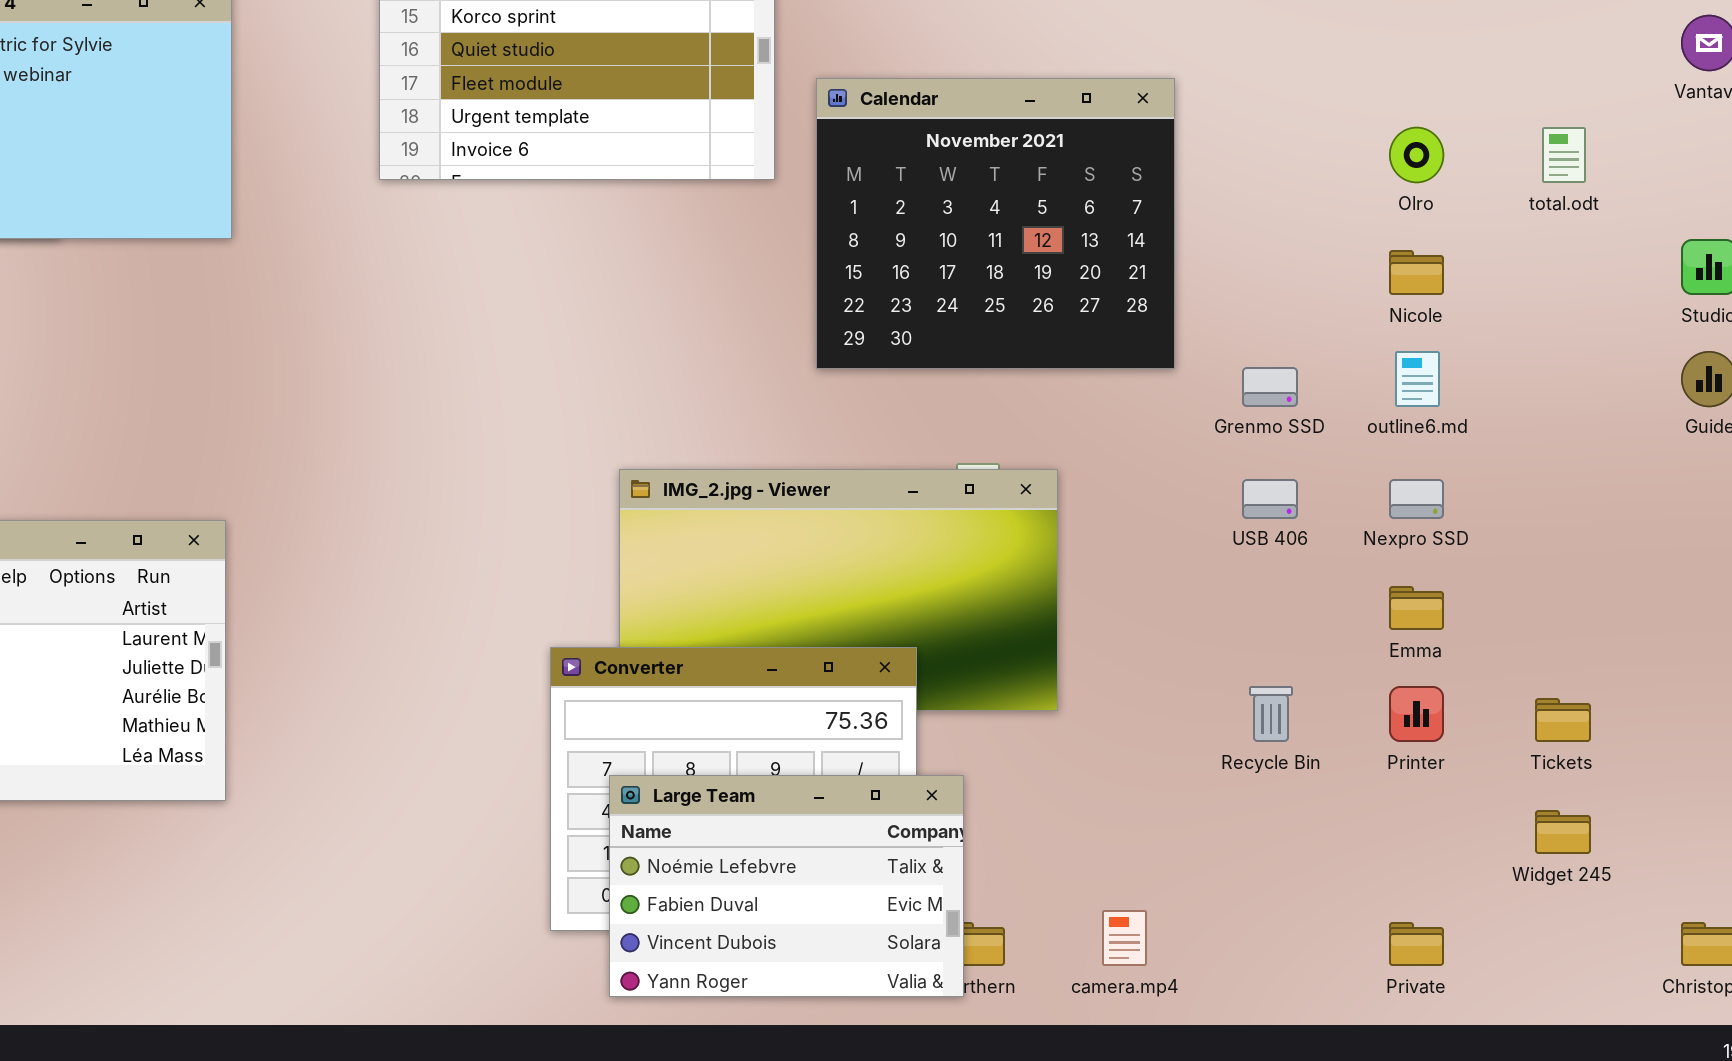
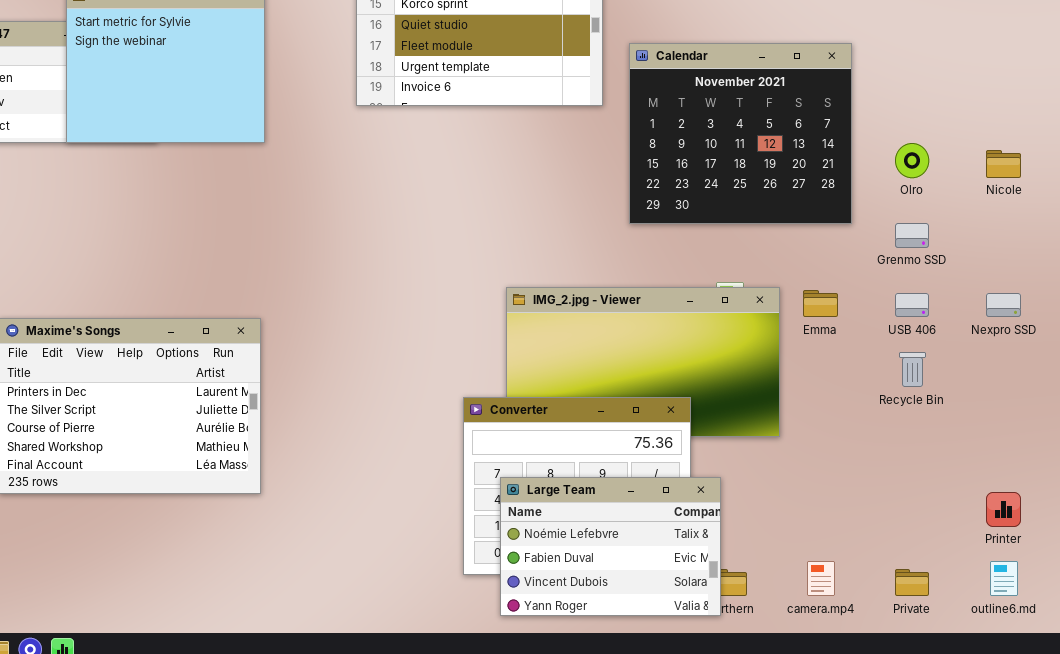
Olro: [1389,127,1444,183] -> [895,143,929,178], moved
outline6.md: [1395,351,1440,407] -> [990,561,1018,596], moved
Emma: [1389,586,1444,630] -> [803,290,838,317], moved
Recycle Bin: [1249,686,1293,742] -> [899,352,926,387], moved
Printer: [1389,686,1444,742] -> [986,492,1021,527], moved
Private: [1389,922,1444,966] -> [895,569,929,596], moved

